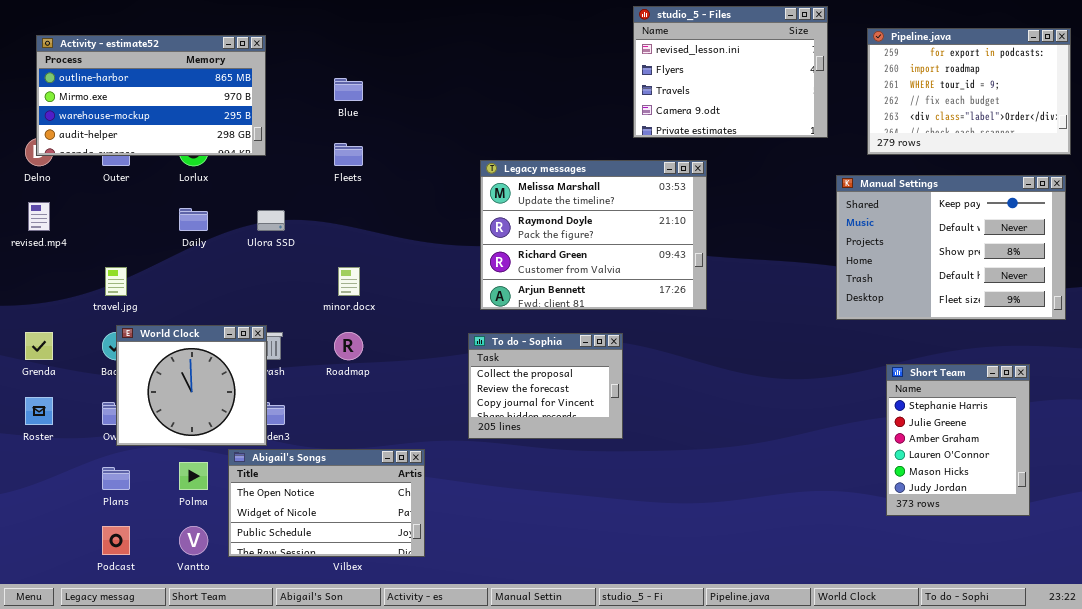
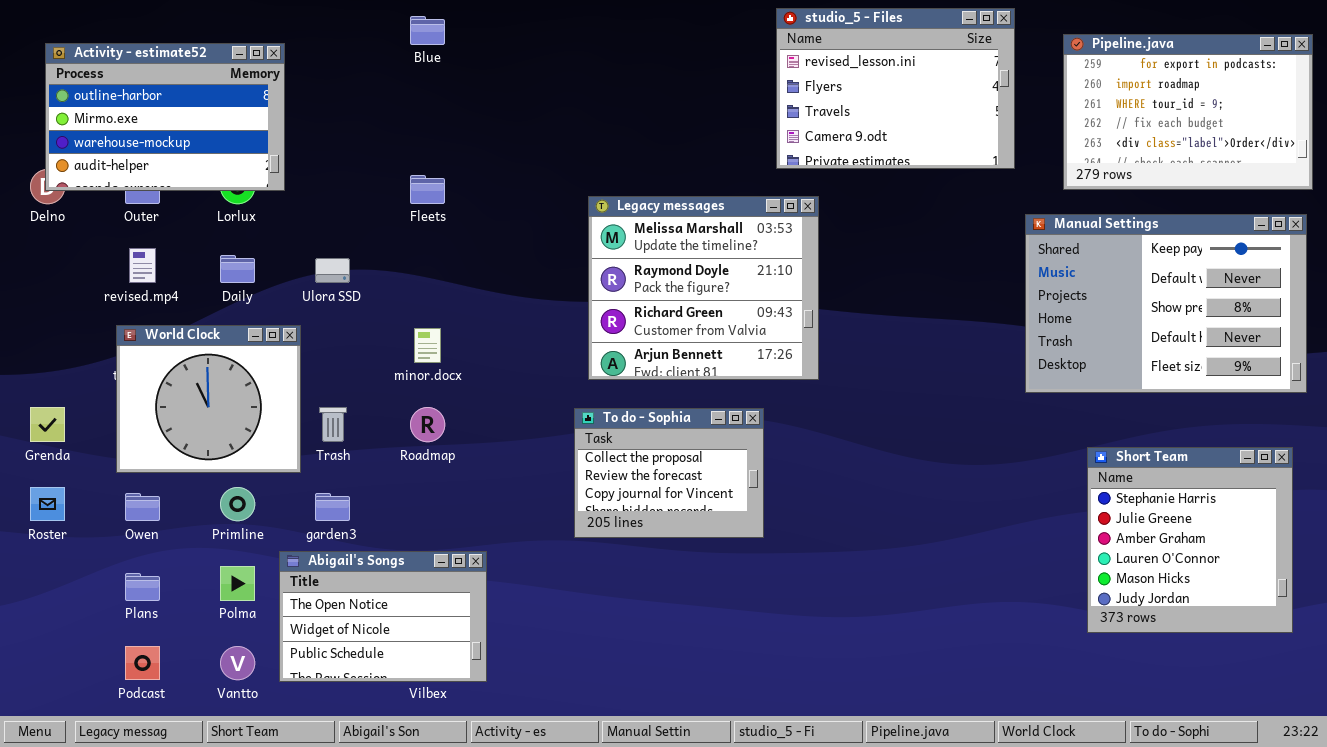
Activity - estimate52: [36,35,266,156] -> [45,43,285,191], resized
Blue: [334,78,363,101] -> [410,16,445,45], moved
Legacy messages: [480,160,707,310] -> [588,196,819,380], resized
revised.mp4: [28,202,50,231] -> [129,248,156,283], moved
World Clock: [116,325,267,446] -> [116,325,301,473], moved
Short Team: [886,364,1030,516] -> [1087,447,1293,633], resized
Abigail's Songs: [228,449,425,557] -> [279,551,487,682], resized

